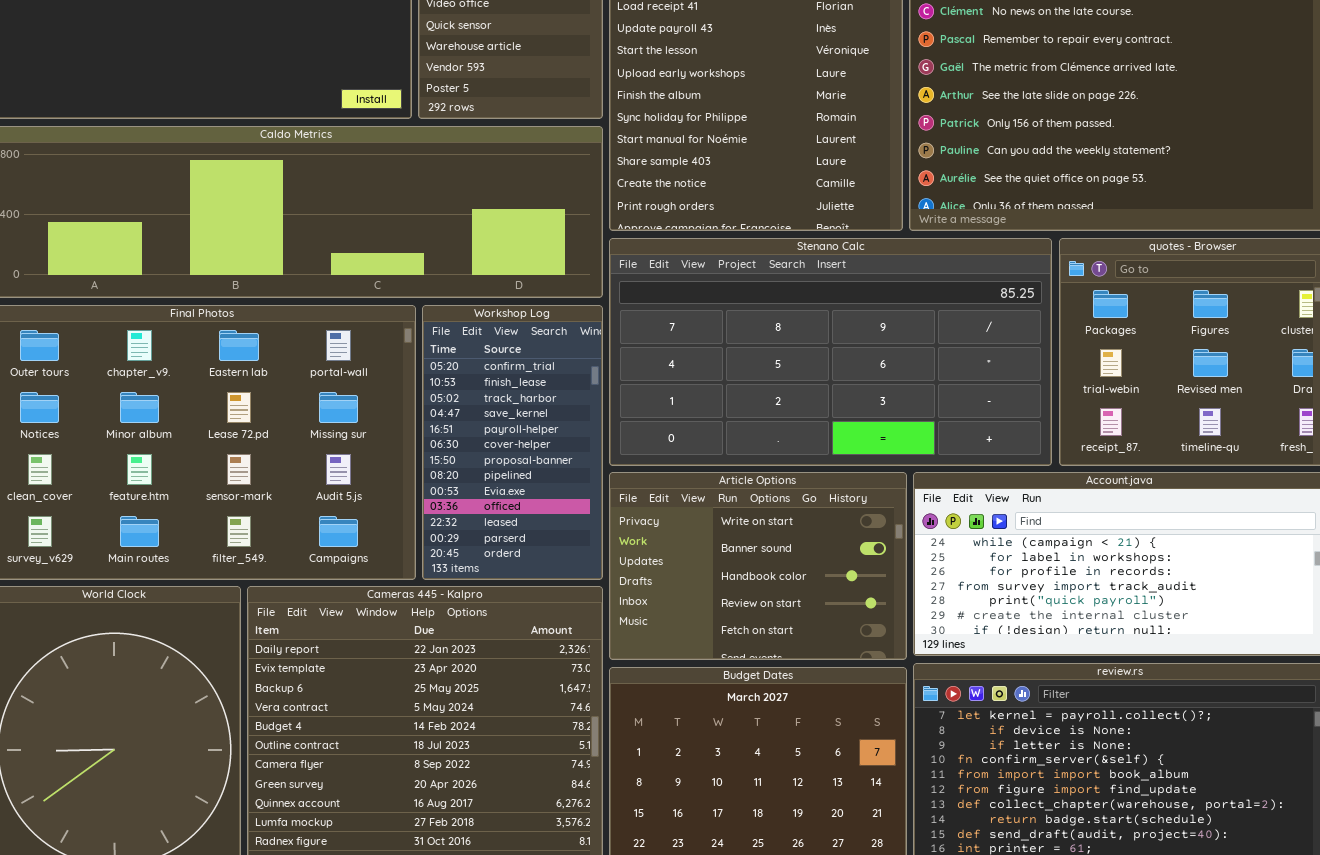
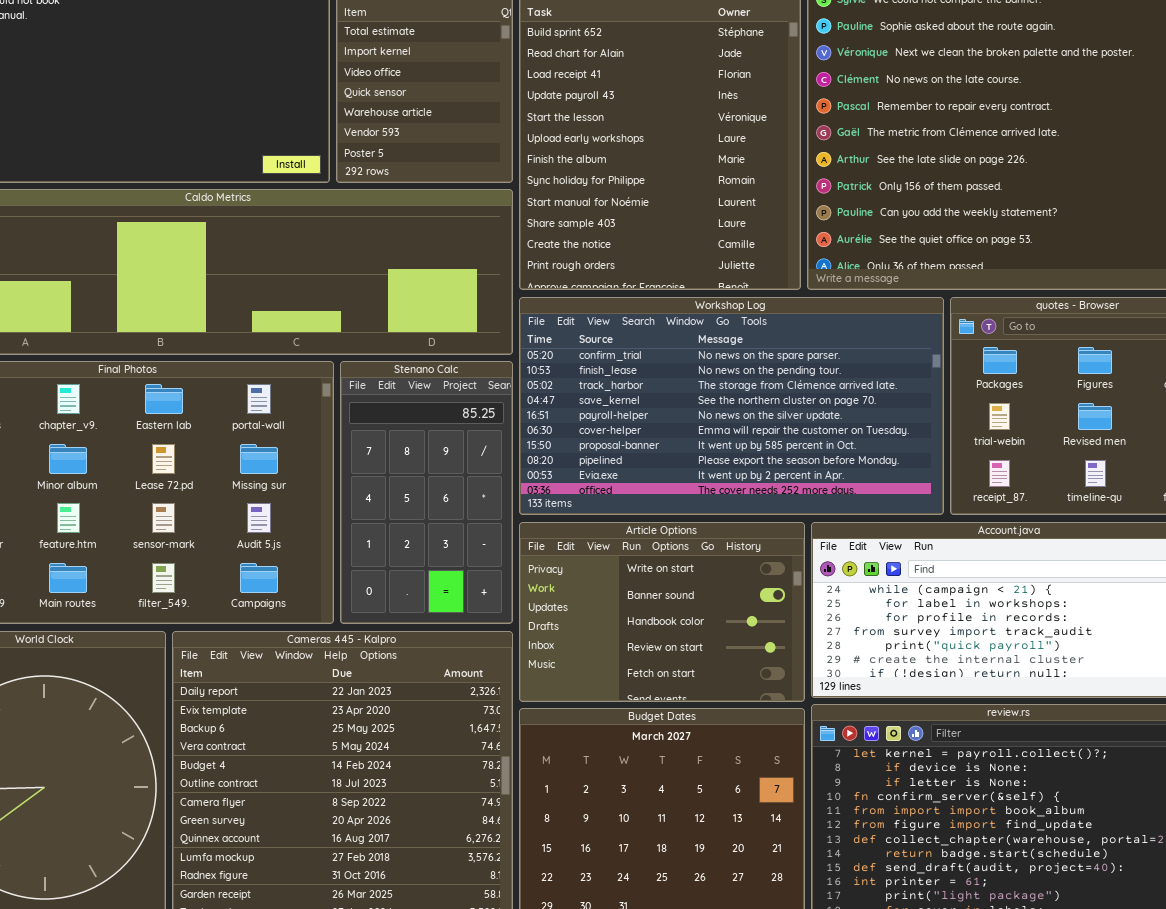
Stenano Calc: [609,238,1052,466] -> [340,361,513,624], moved, resized
Workshop Log: [422,305,603,580] -> [519,297,944,515], moved, resized

